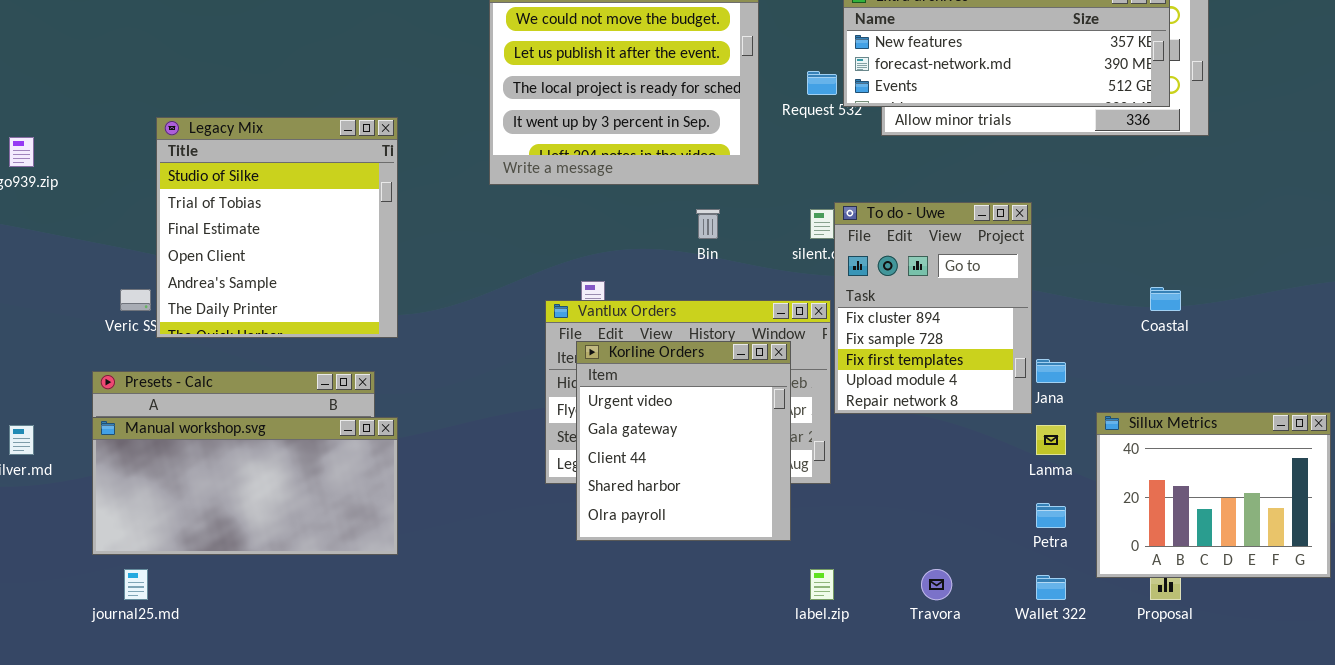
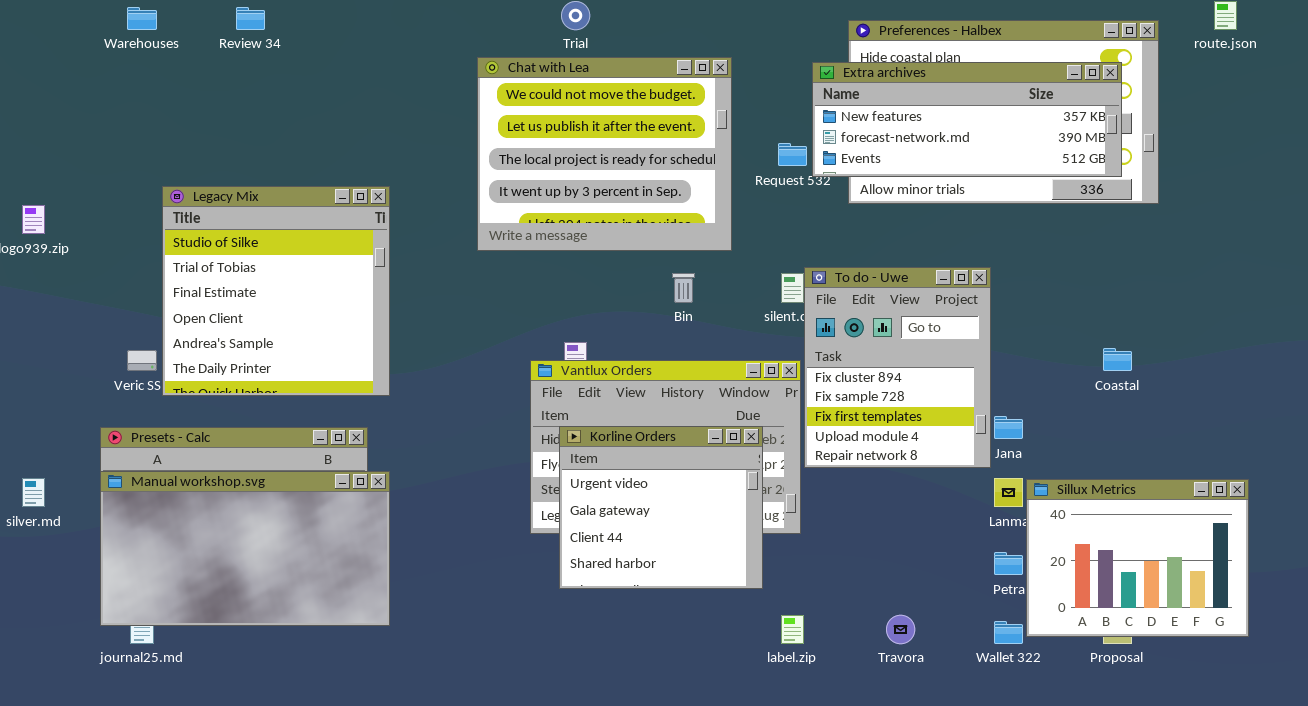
Korline Orders: [576,341,791,541] -> [559,426,763,589], resized
Sillux Metrics: [1096,412,1331,578] -> [1026,479,1249,637], moved
Manual workshop.svg: [92,417,398,555] -> [100,471,390,626], resized

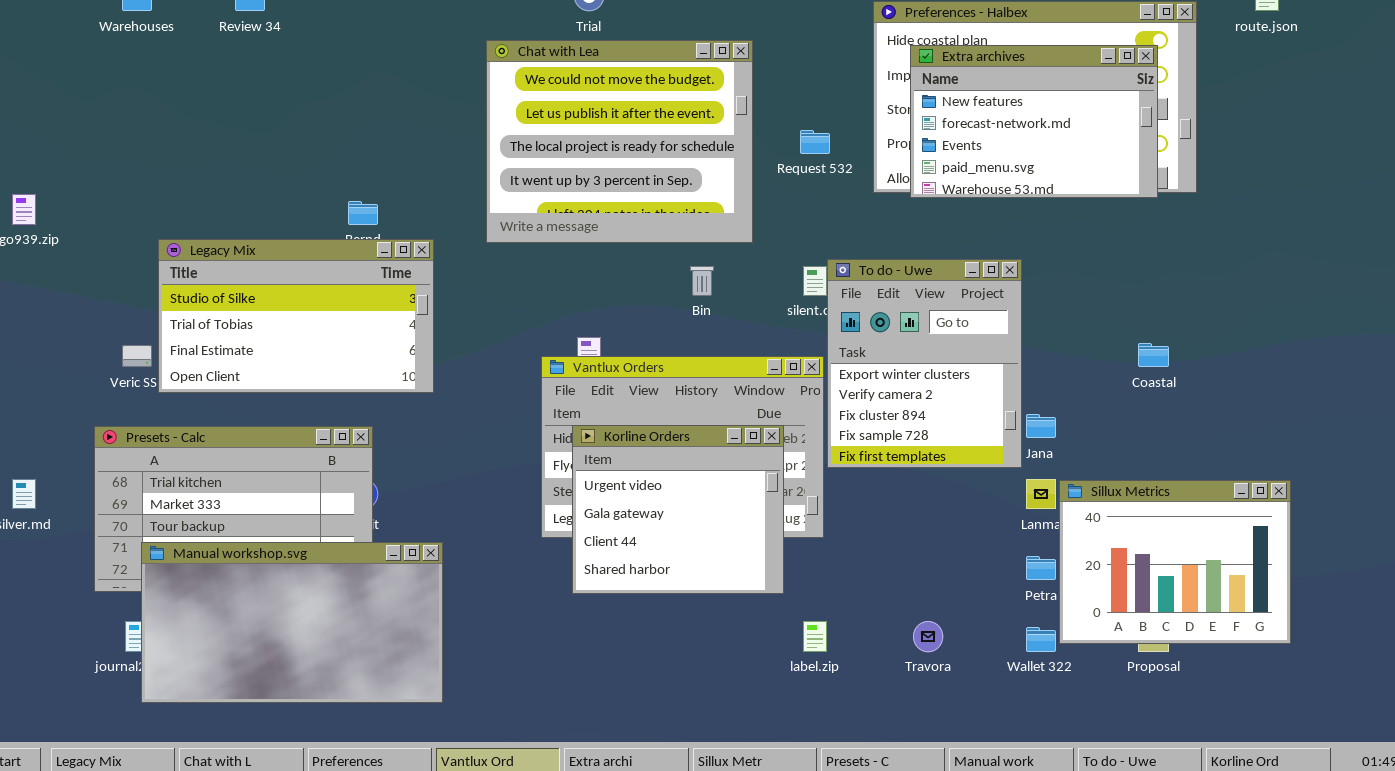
Extra archives: [812,62,1122,177] -> [910,45,1158,198], resized
Legacy Mix: [162,186,390,396] -> [158,239,434,393], resized
To do - Uwe: [804,267,991,468] -> [827,259,1022,468], scrolled up 2 rows
Manual workshop.svg: [100,471,390,626] -> [141,542,443,703], moved

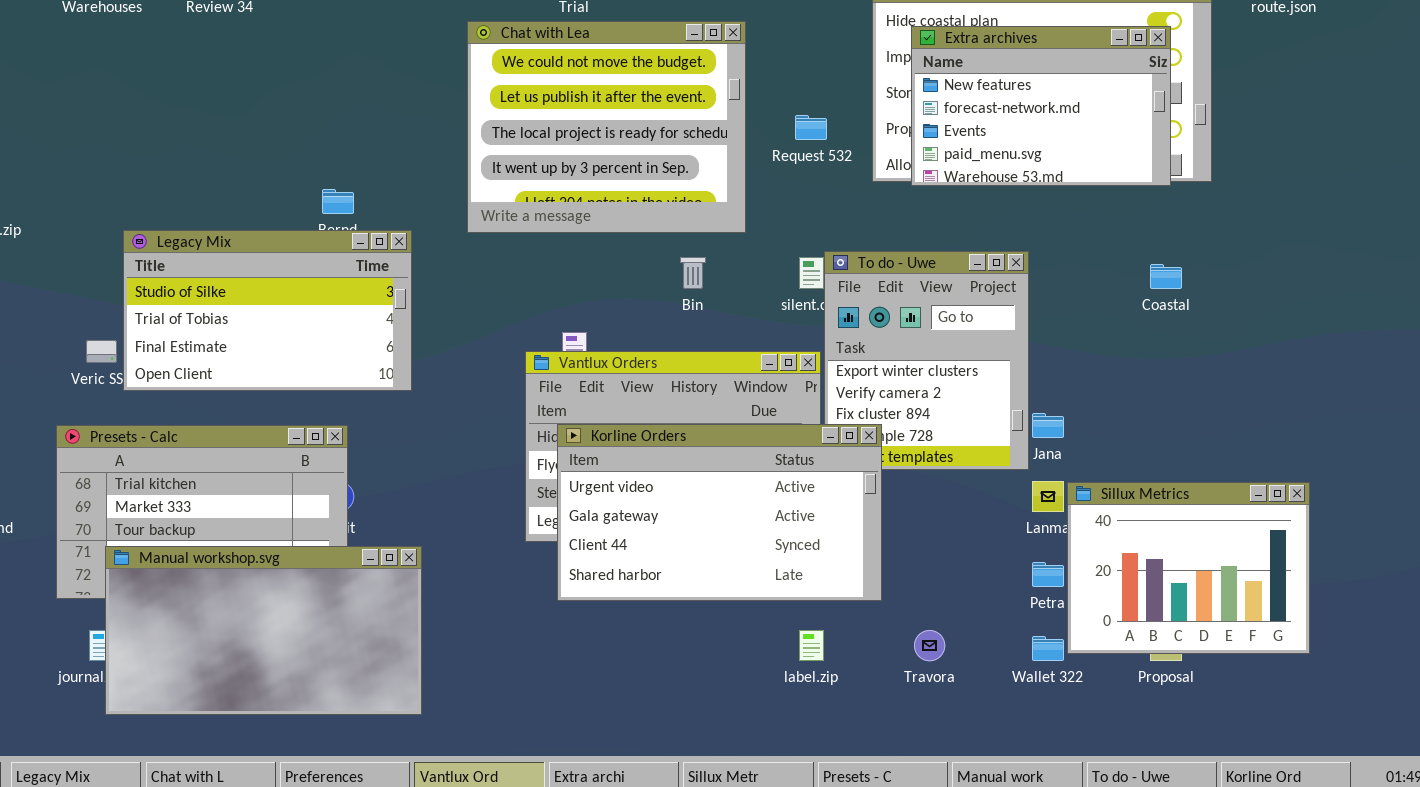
Coastal: [1138,343,1169,367] -> [1150,264,1182,289], moved
Korline Orders: [572,425,784,594] -> [557,424,882,601], resized

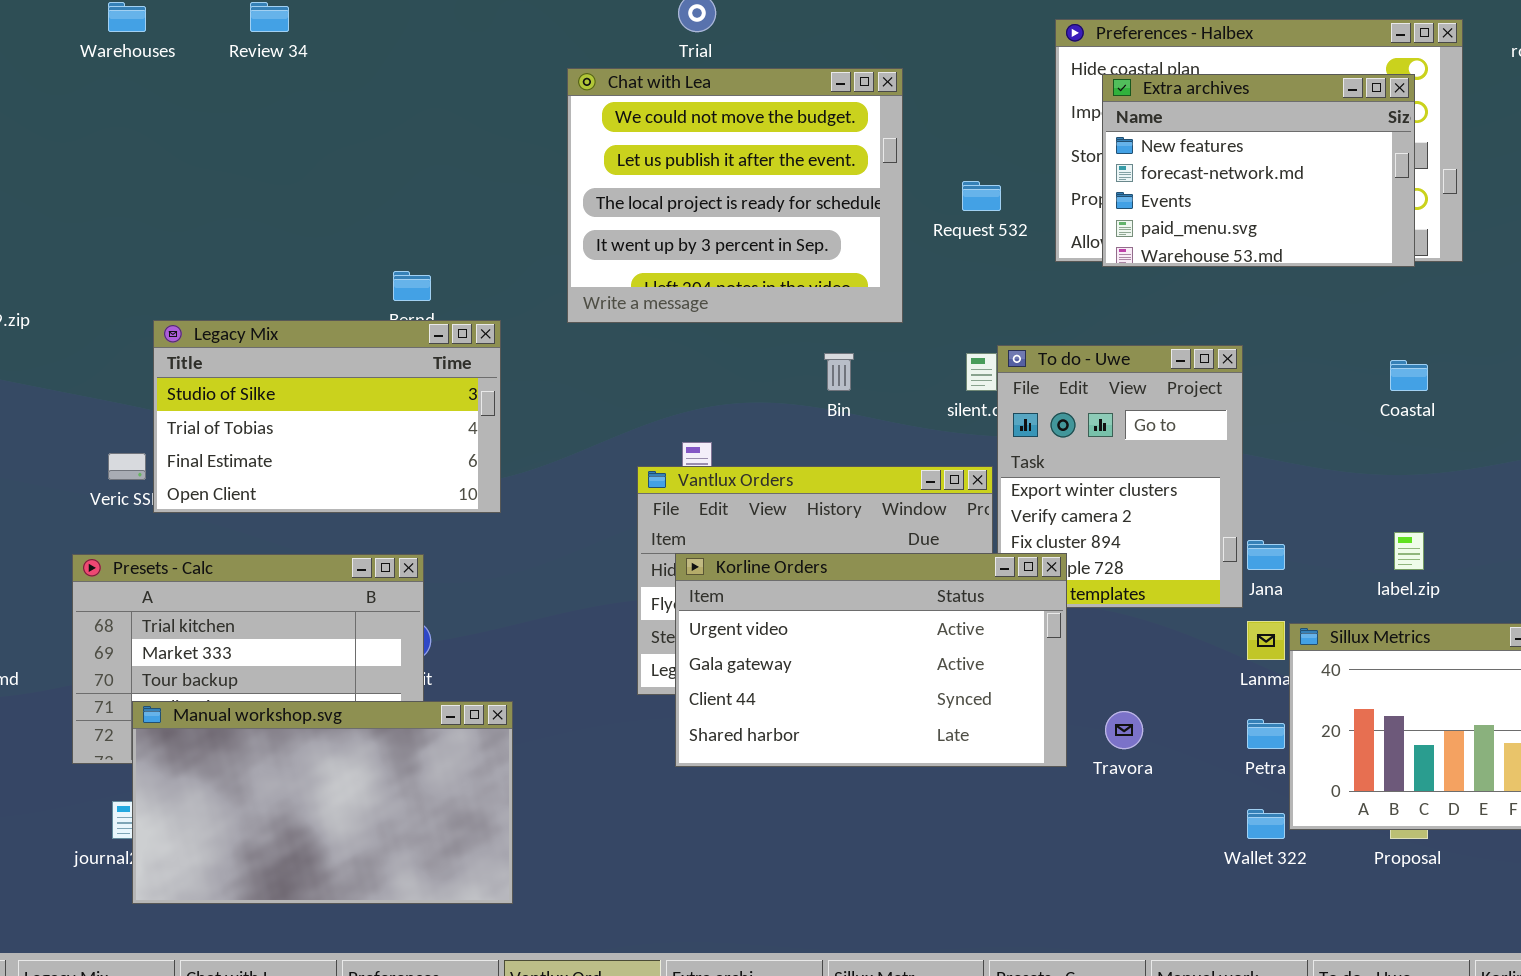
label.zip: [799,630,824,661] -> [1394,532,1424,570], moved
Travora: [914,630,945,661] -> [1105,711,1143,749], moved

